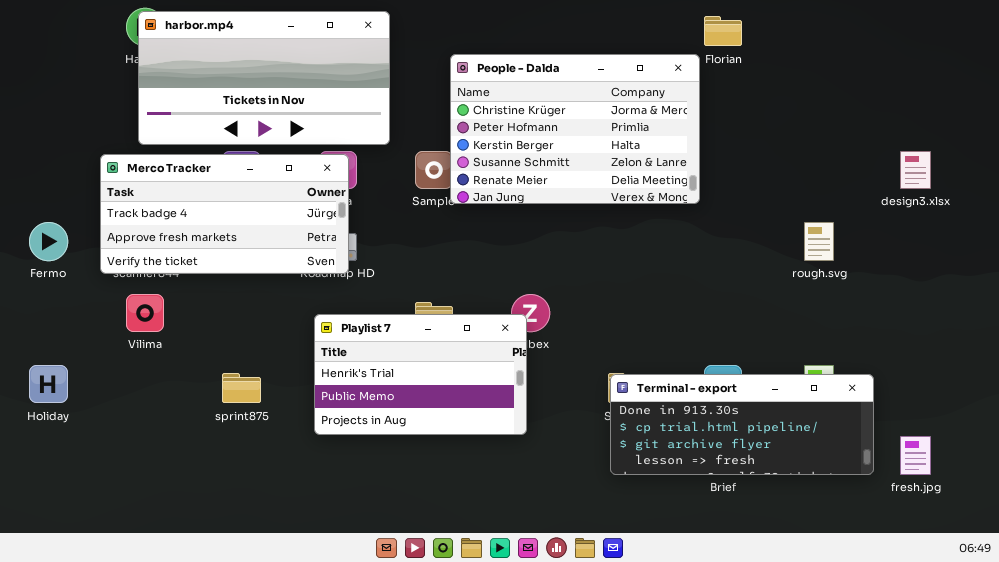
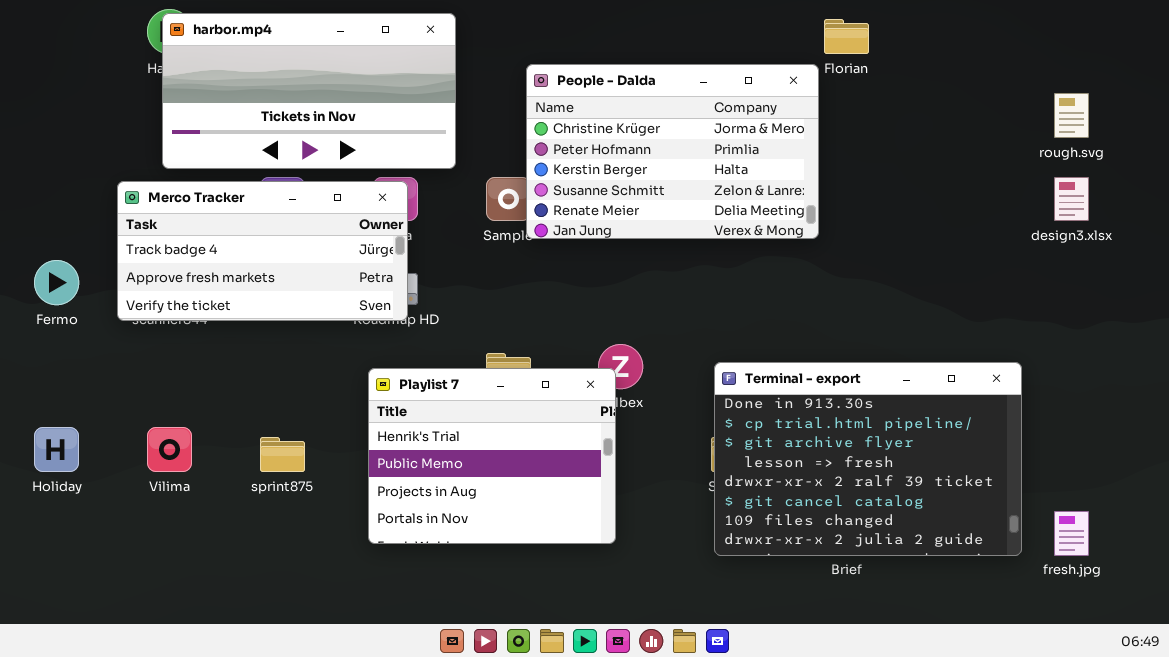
rough.svg: [804,222,834,261] -> [1054,93,1089,138], moved
Vilima: [126,294,164,332] -> [147,427,192,472], moved
Playlist 7: [314,314,527,435] -> [368,368,616,544], resized
Terminal - export: [610,374,874,475] -> [714,362,1022,556], resized

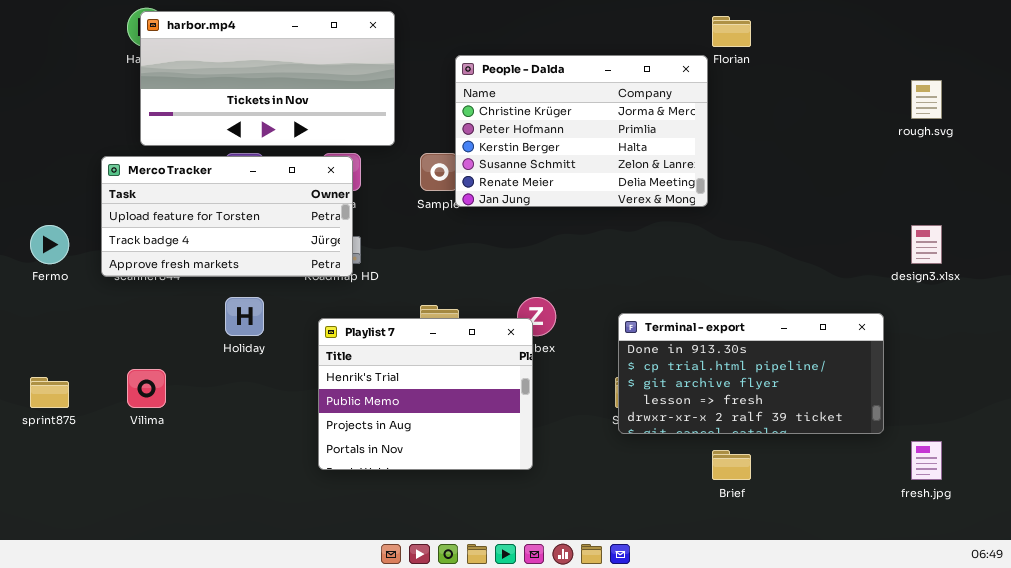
design3.xlsx: [1054,177,1089,221] -> [911,225,942,264], moved
Merco Tracker: [117,181,408,321] -> [101,156,353,277], scrolled up 1 row
Terminal - export: [714,362,1022,556] -> [618,313,884,434], resized
Holiday: [34,427,79,472] -> [225,297,264,336], moved
sprint875: [260,437,305,472] -> [30,377,69,408], moved

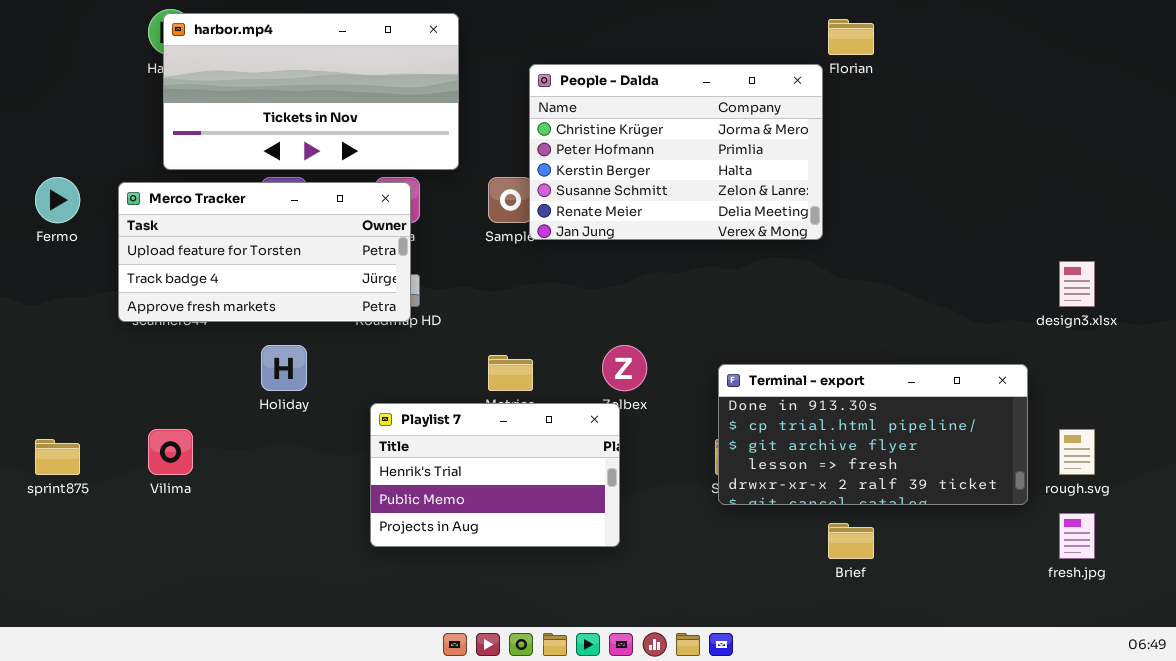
rough.svg: [911,80,942,119] -> [1059,429,1095,475], moved
Fermo: [30,225,69,264] -> [35,177,80,223], moved
Playlist 7: [318,318,533,470] -> [370,403,620,547], resized

